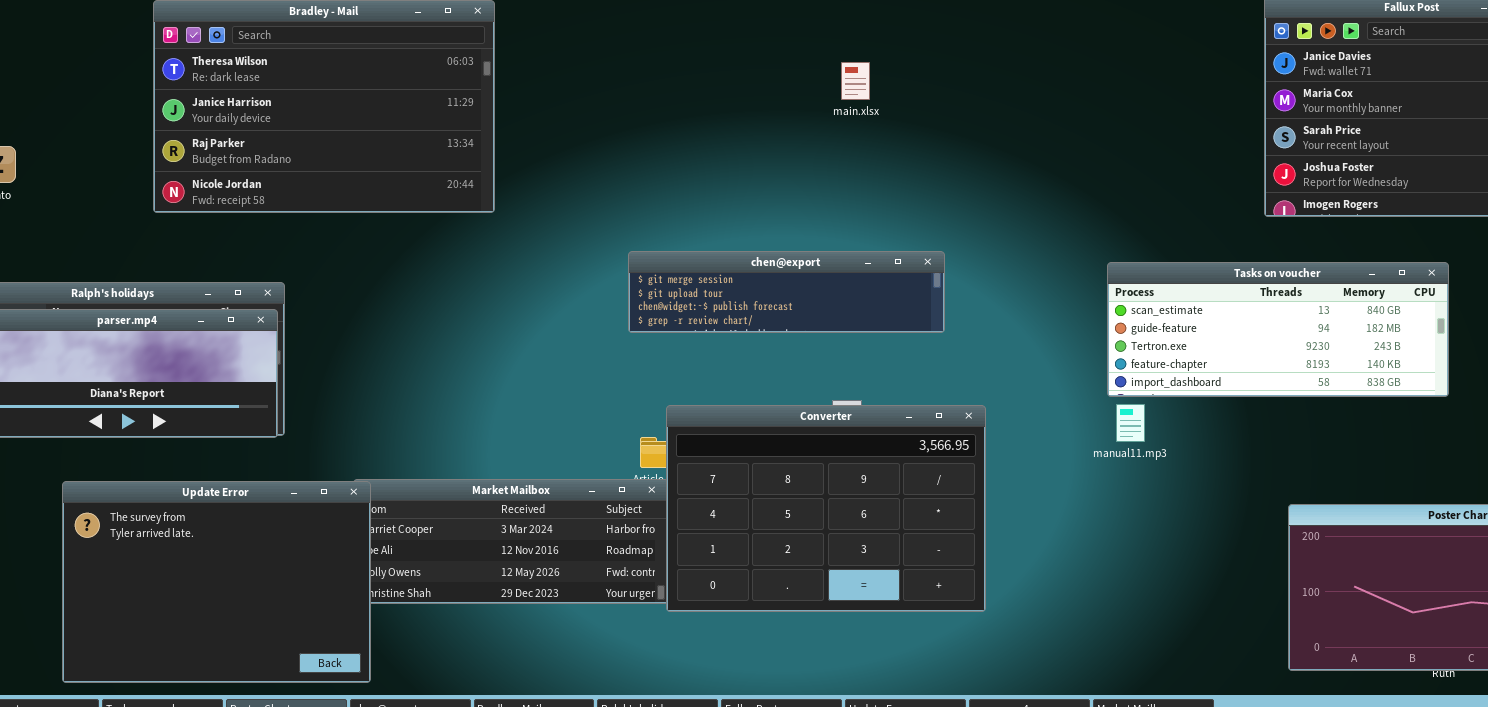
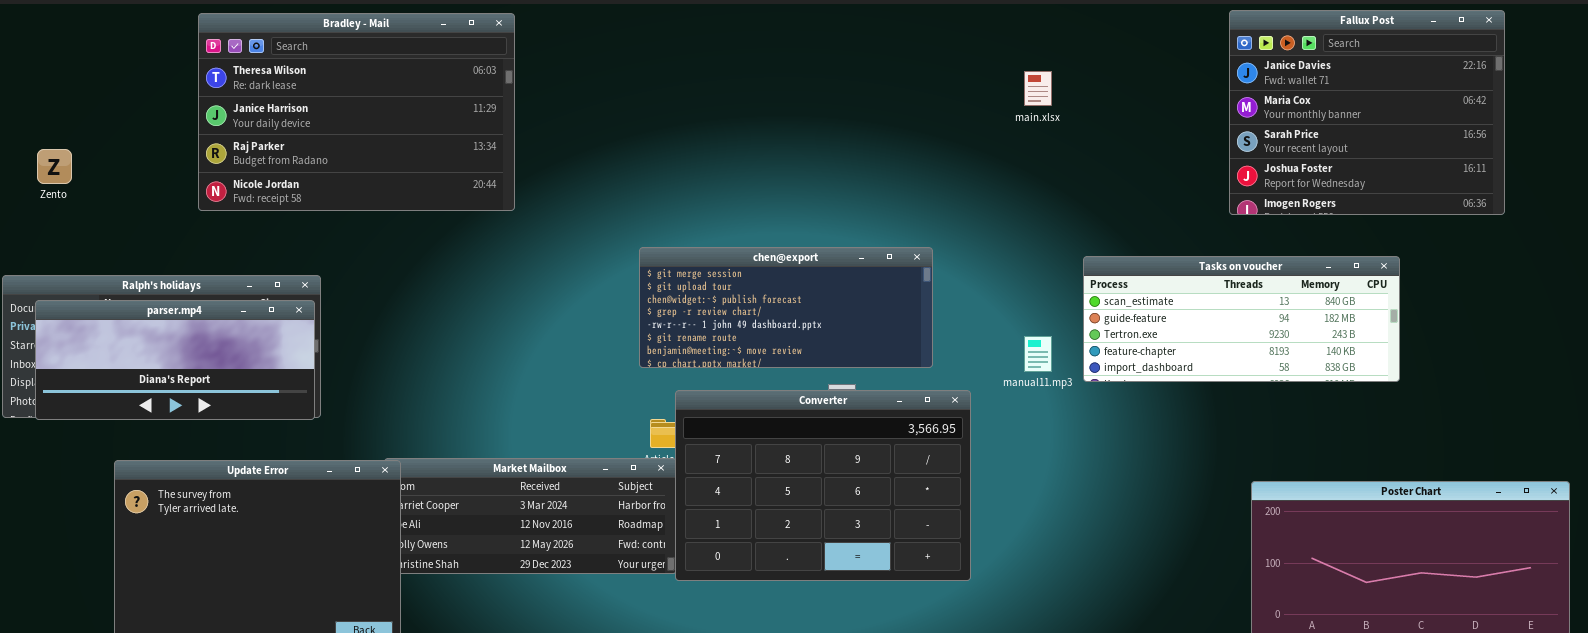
main.xlsx: [841,62,870,100] -> [1024,71,1052,106], moved
chen@export: [628,251,945,333] -> [639,247,933,368], resized
manual11.mp3: [1116,404,1145,442] -> [1024,336,1052,372], moved

